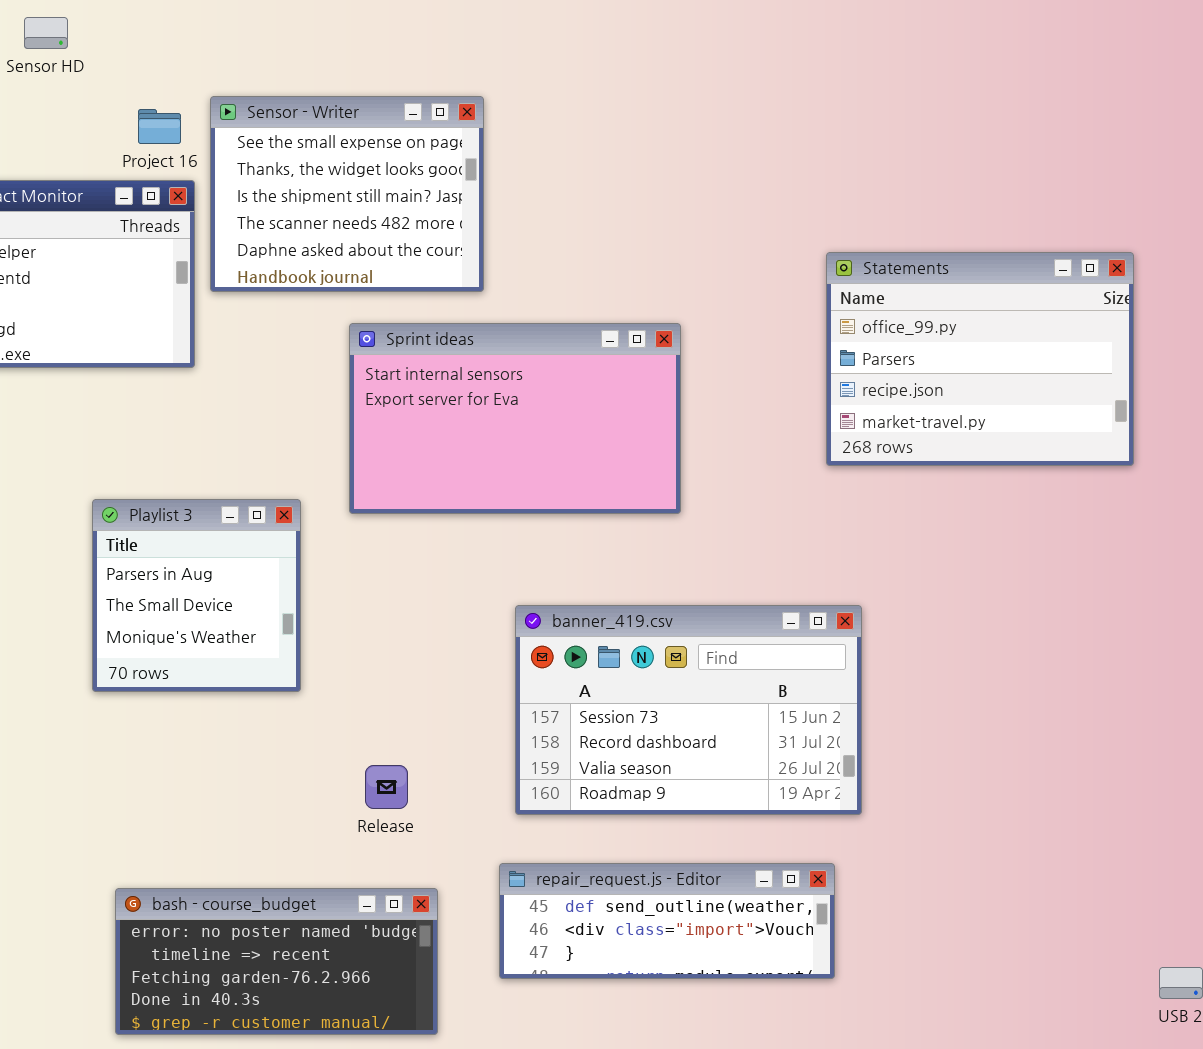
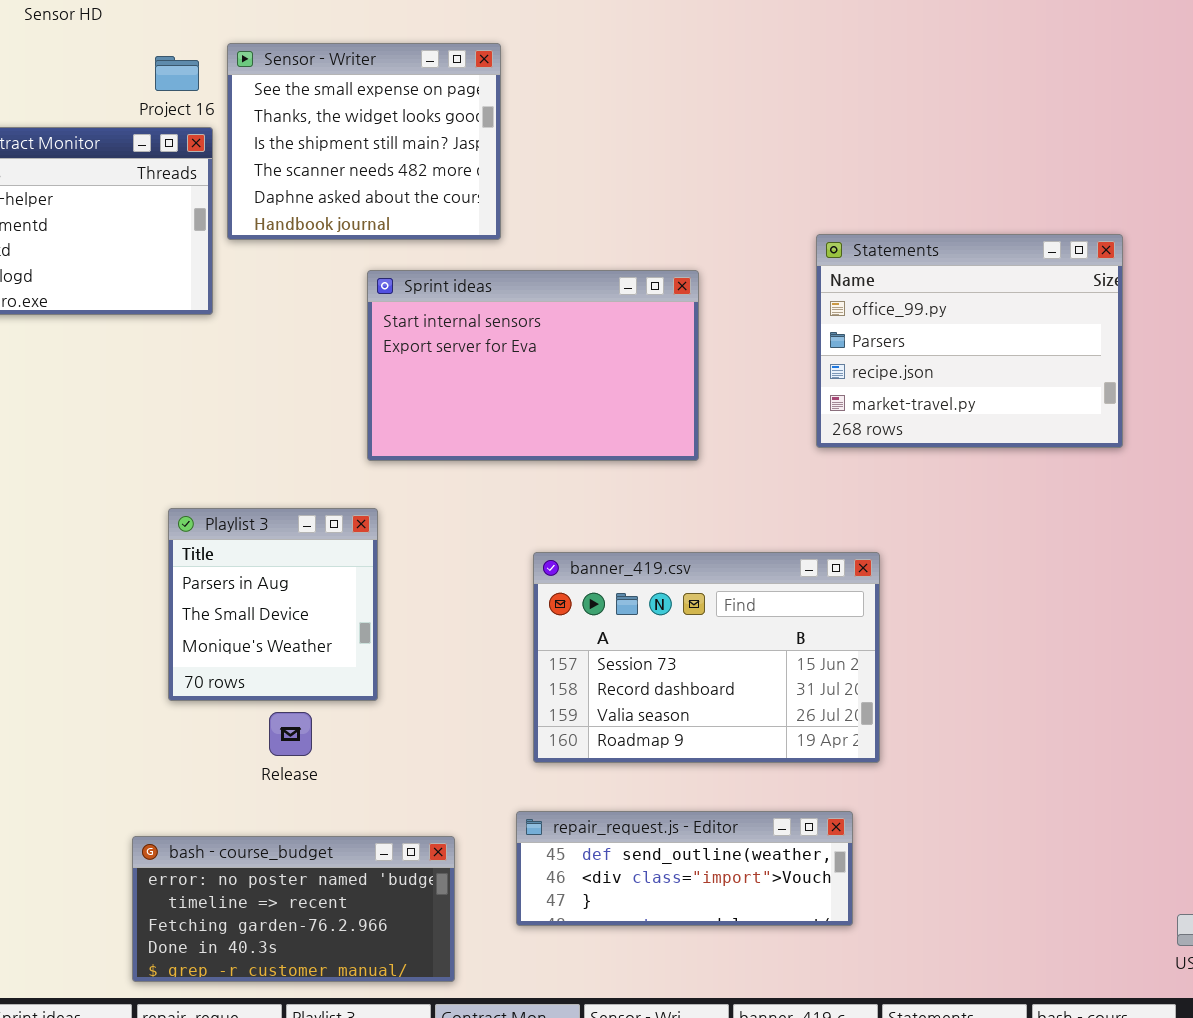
Statements: [826,252,1134,466] -> [816,234,1123,448], moved
Playlist 3: [92,499,301,692] -> [168,508,378,701], moved
Release: [365,765,408,809] -> [269,712,312,756], moved

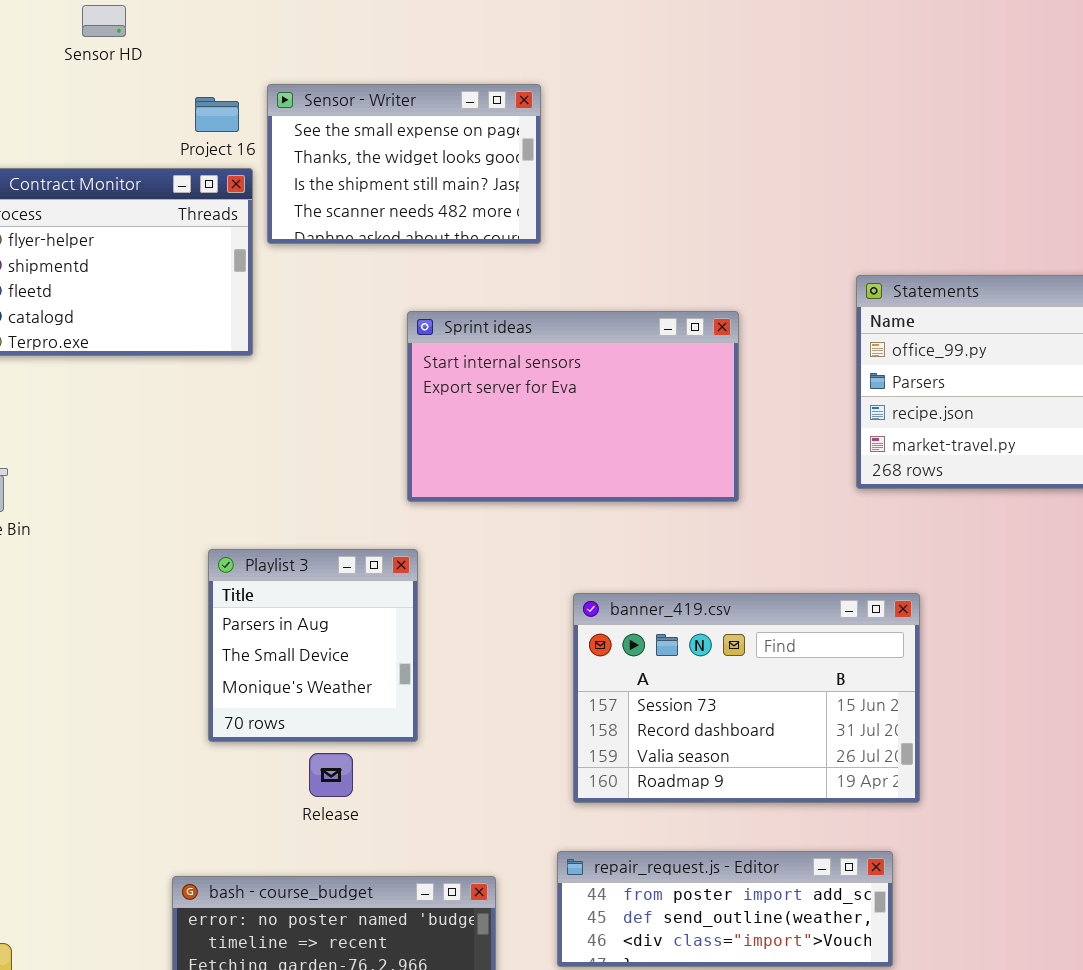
Sensor - Writer: [227,43,501,240] -> [267,84,541,244], resized
repair_request.js - Editor: [516,811,853,926] -> [557,851,893,967], scrolled up 1 row

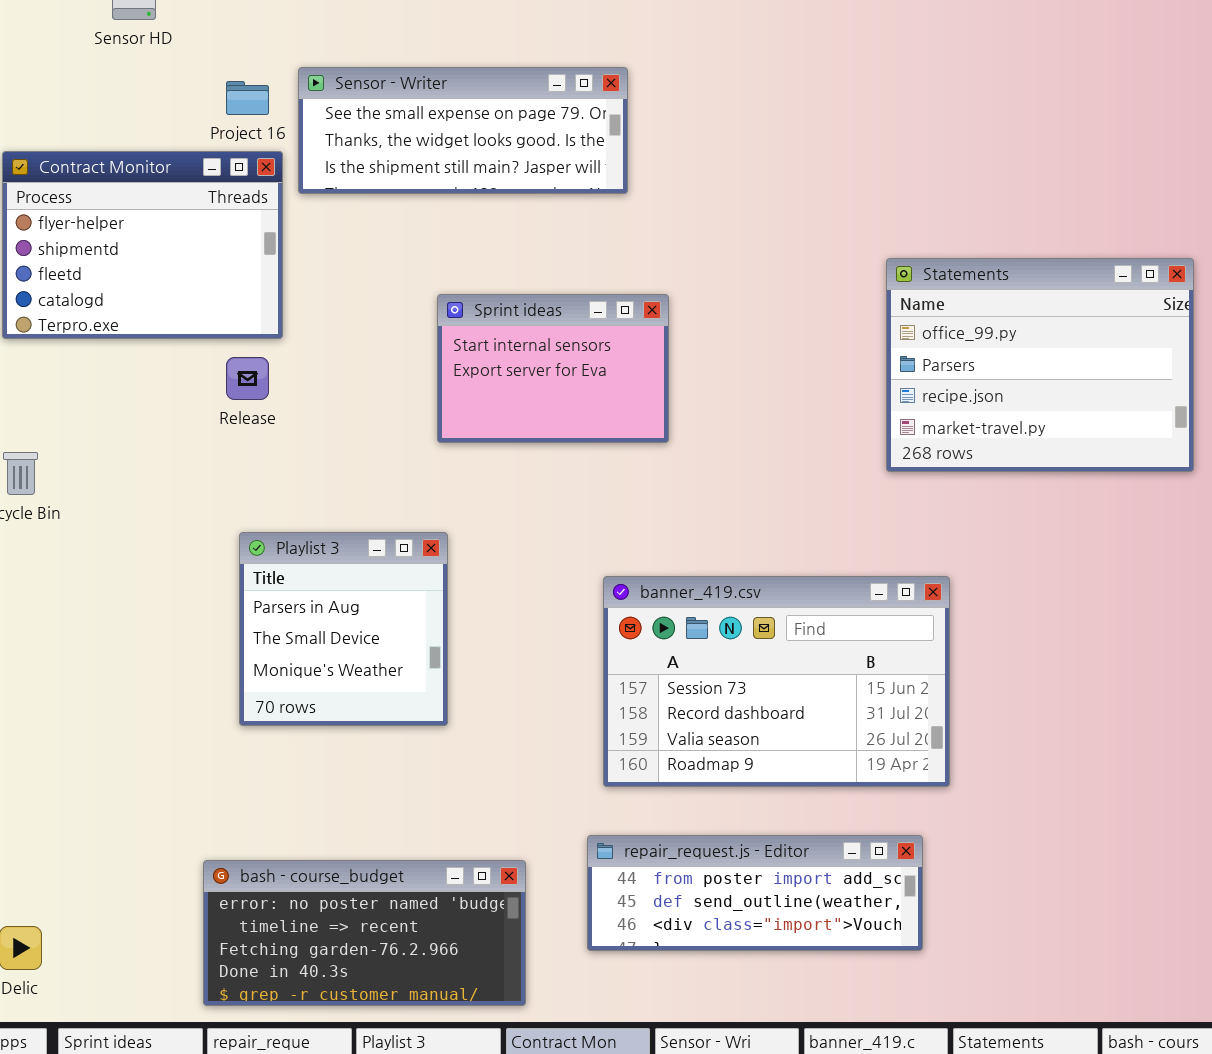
Sensor - Writer: [267,84,541,244] -> [298,67,628,194], resized
Sprint ideas: [407,311,739,502] -> [437,294,669,443], resized
Release: [309,753,353,797] -> [226,357,269,400], moved

